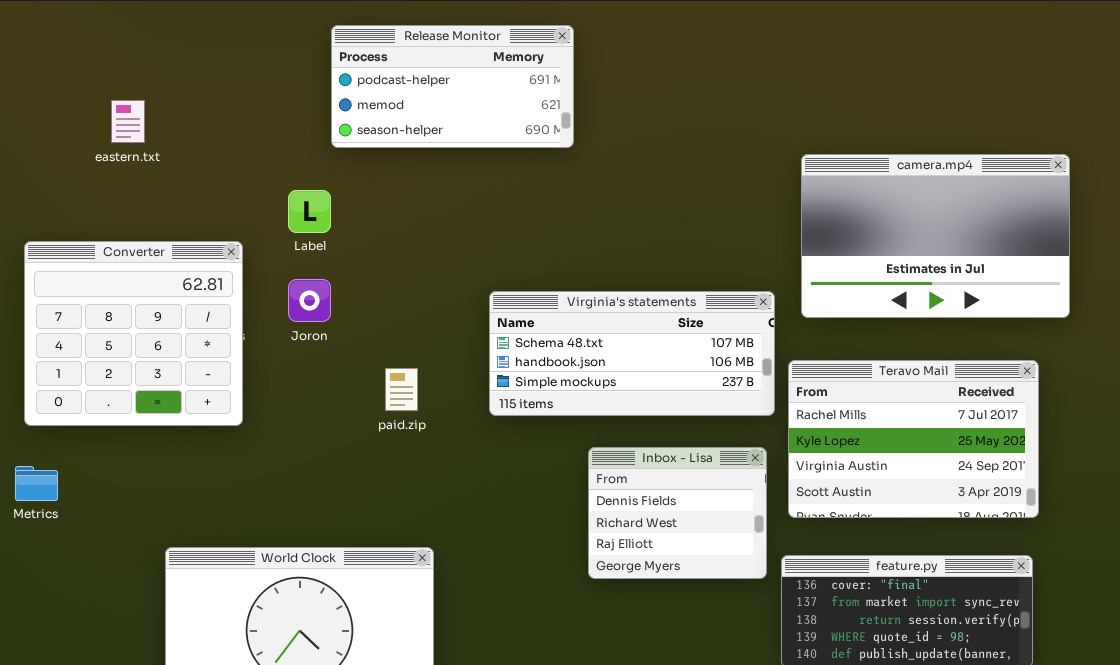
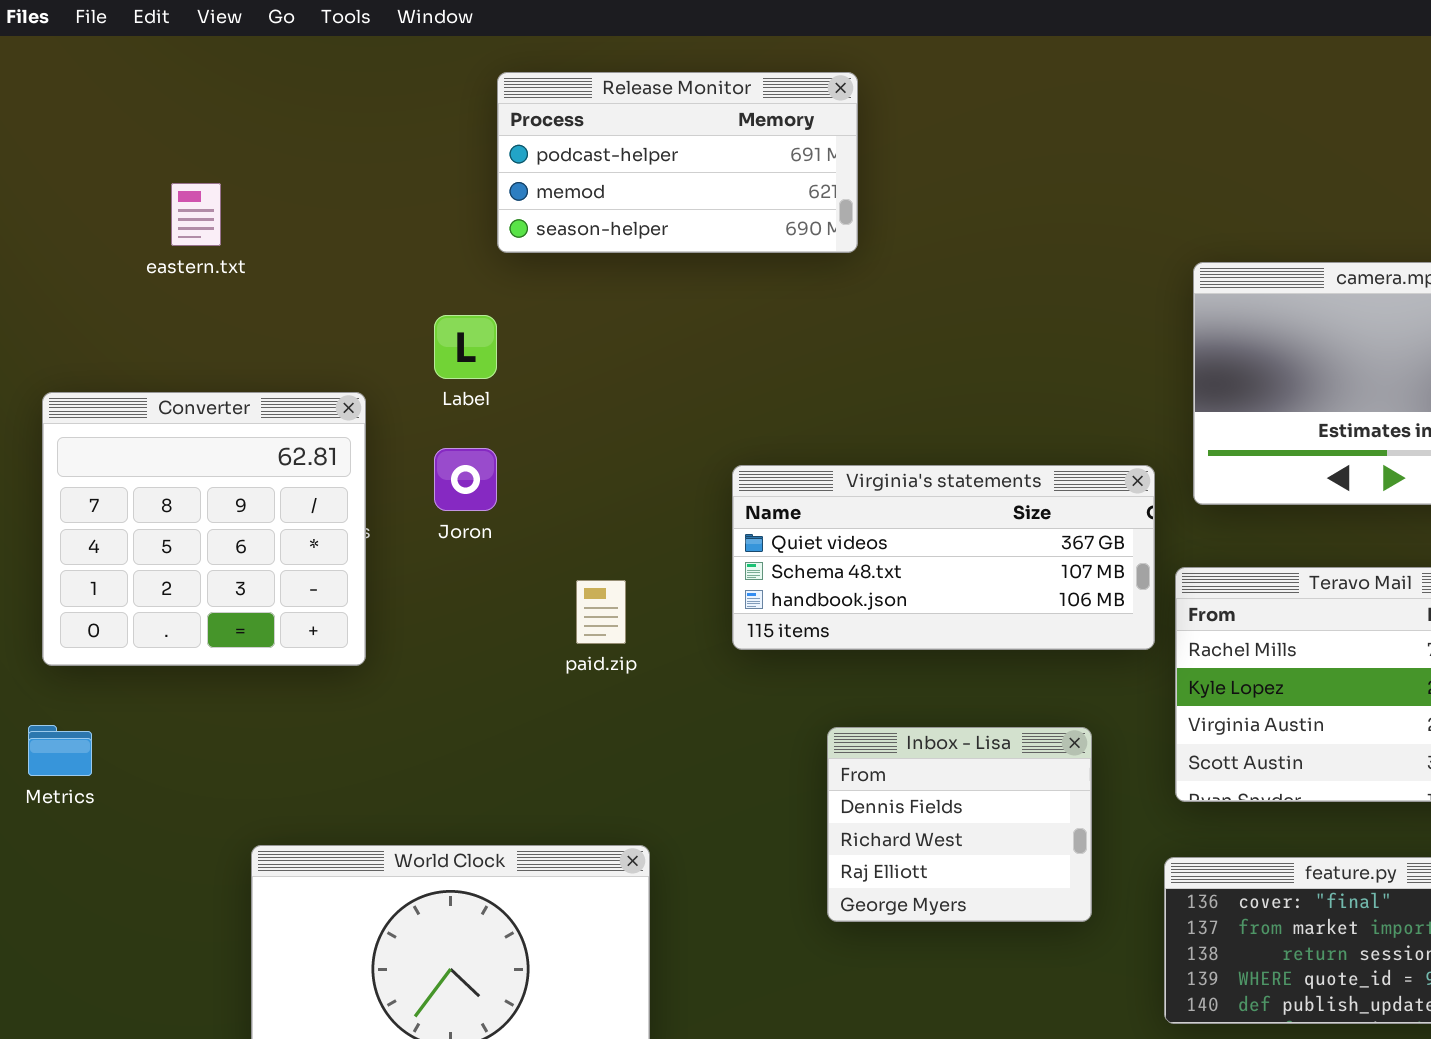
Virginia's statements: [489,291,775,416] -> [732,465,1155,650], scrolled up 1 row
Inbox - Lisa: [588,447,767,579] -> [827,727,1092,922], moved

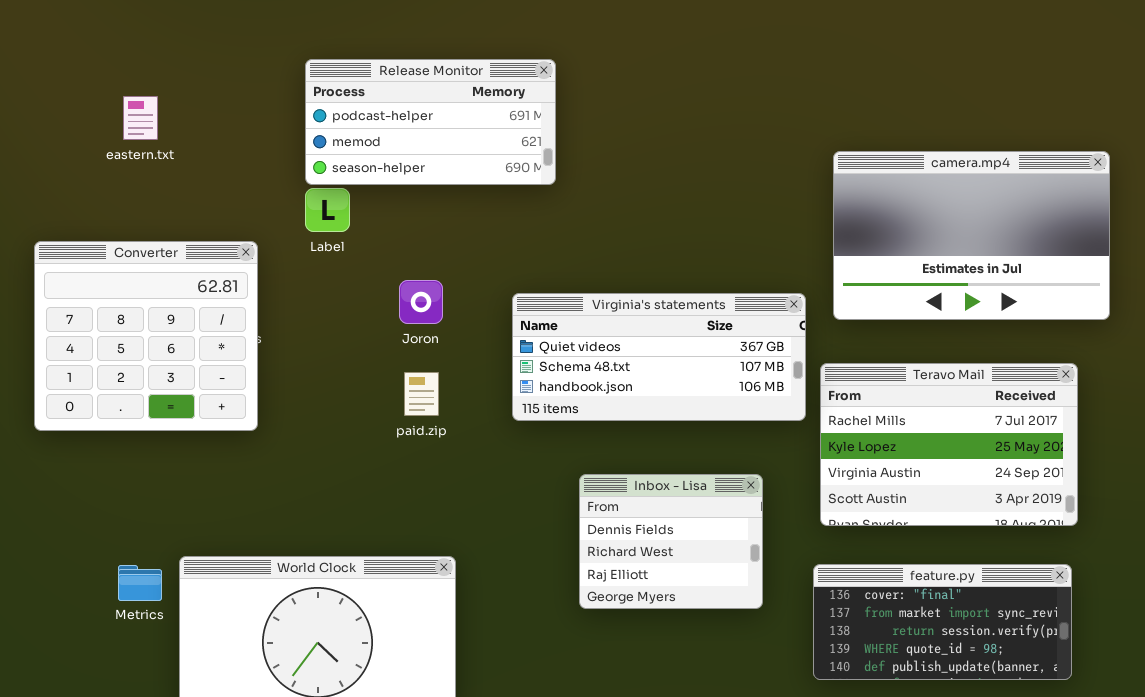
Release Monitor: [497,72,858,253] -> [305,59,556,185], moved
Joron: [434,448,497,511] -> [399,280,443,324], moved
Metrics: [28,725,92,776] -> [118,565,162,601], moved

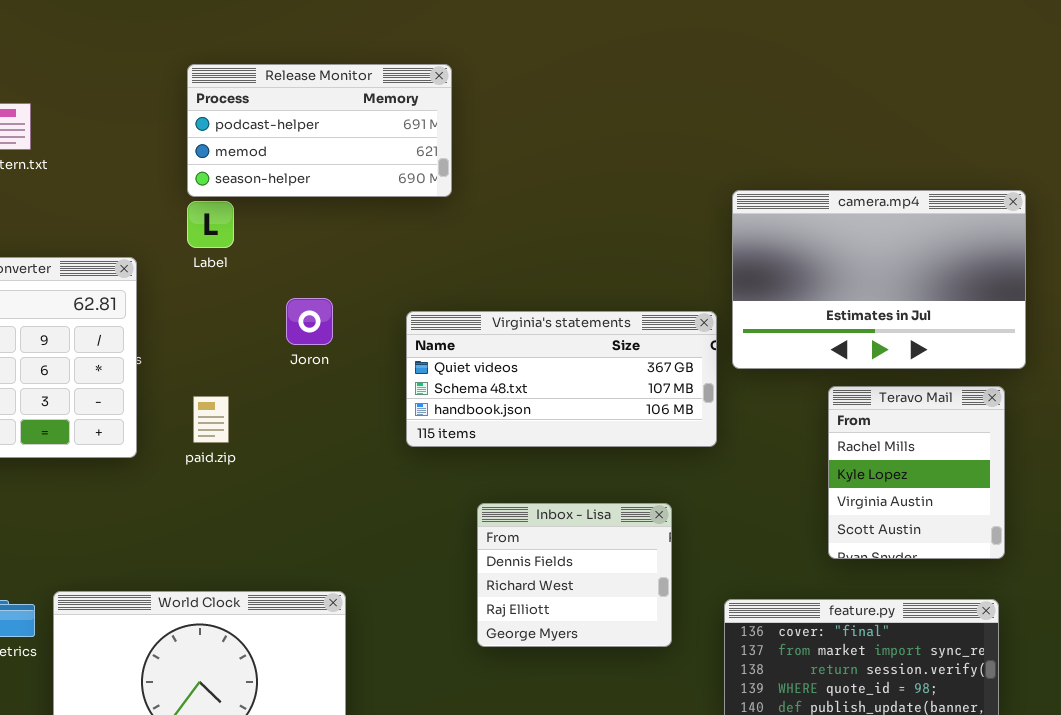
camera.mp4: [833,151,1110,320] -> [732,190,1026,369], moved
Teravo Mail: [820,363,1078,526] -> [828,386,1005,559], resized
paid.zip: [404,372,439,416] -> [193,396,229,443], moved

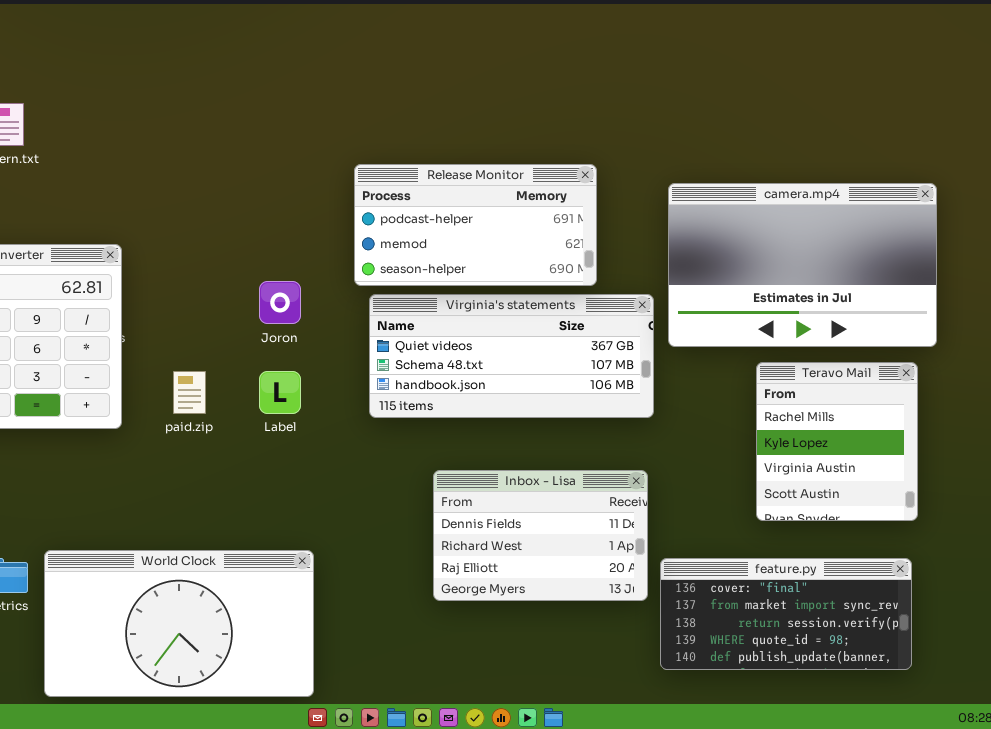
Release Monitor: [187,64,452,197] -> [354,164,597,286], moved
Label: [187,201,234,248] -> [259,371,301,414], moved
Inbox - Lisa: [477,503,672,647] -> [433,470,648,601], resized

